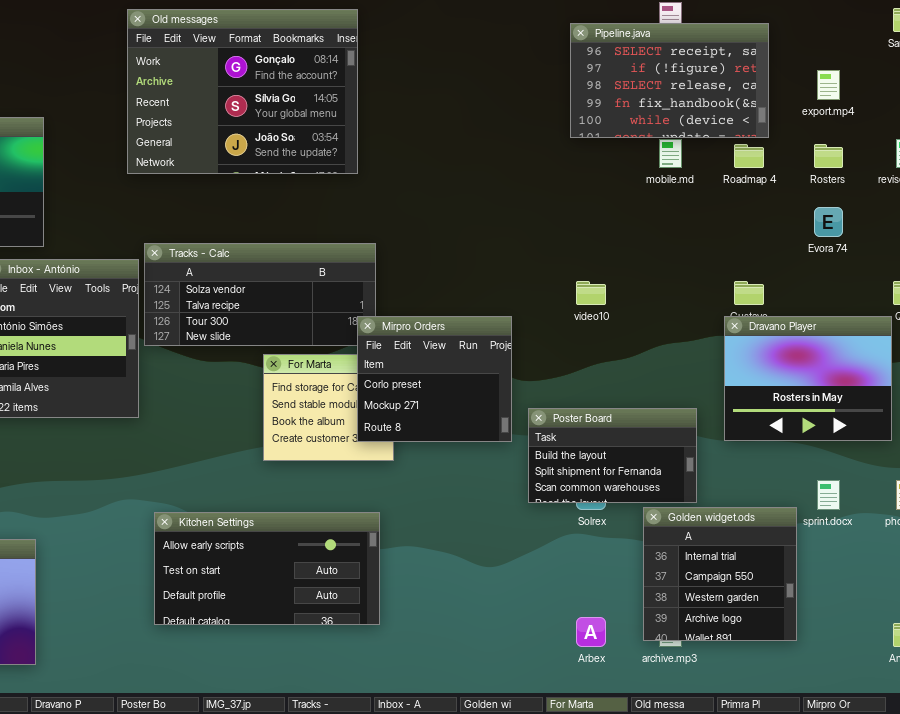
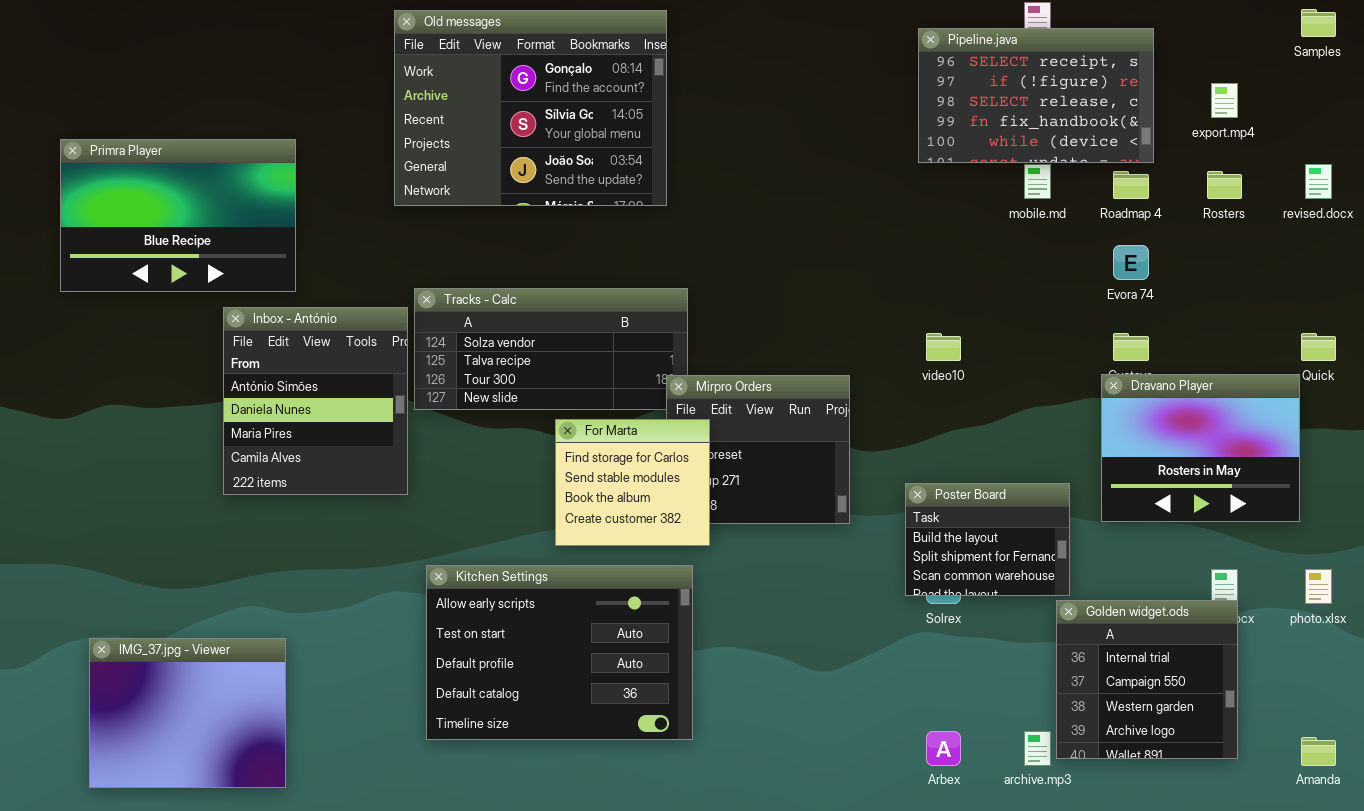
Evora 74: [814,207,843,237] -> [1113,245,1149,280], moved
For Marta: [263,354,394,461] -> [555,419,710,546], raised
Poster Board: [528,408,697,503] -> [905,483,1070,596], resized
Golden widget.ods: [643,507,797,641] -> [1056,600,1238,759], moved
Kitchen Settings: [154,512,380,625] -> [426,565,693,740], resized

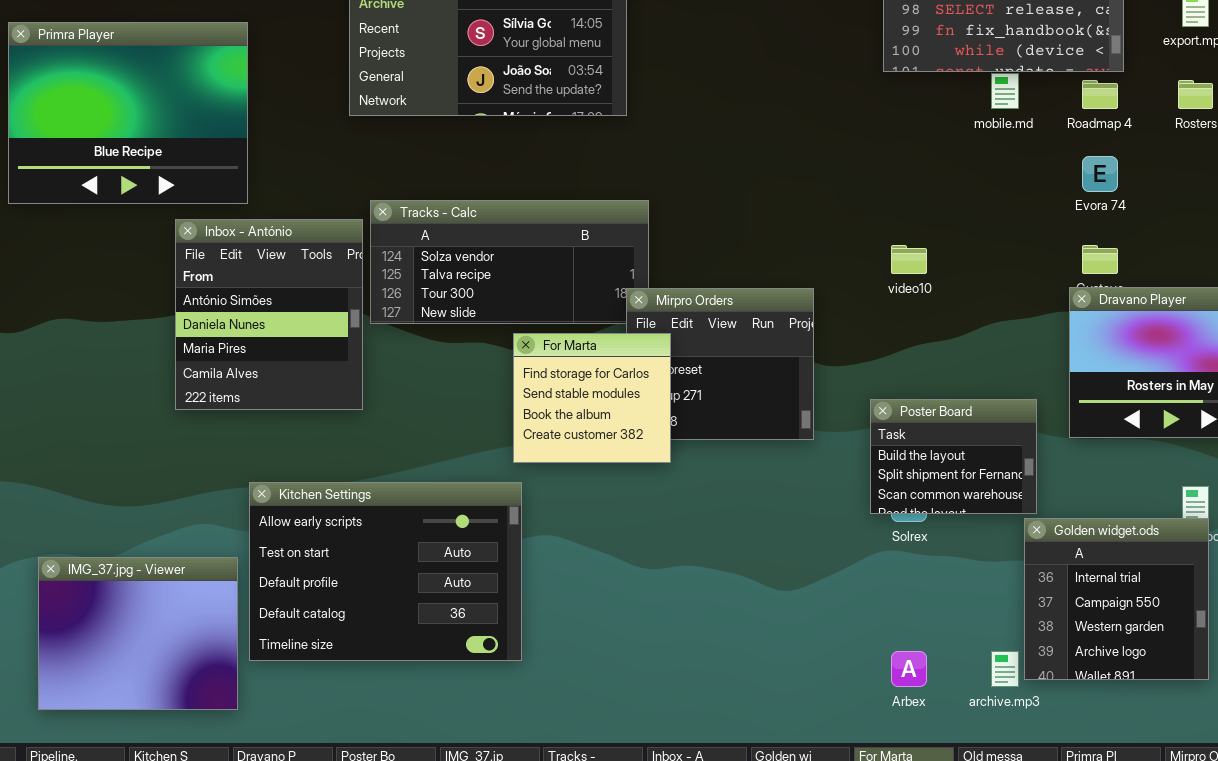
Primra Player: [60,139,296,292] -> [8,22,248,204], resized
Kitchen Settings: [426,565,693,740] -> [249,482,522,661], moved

